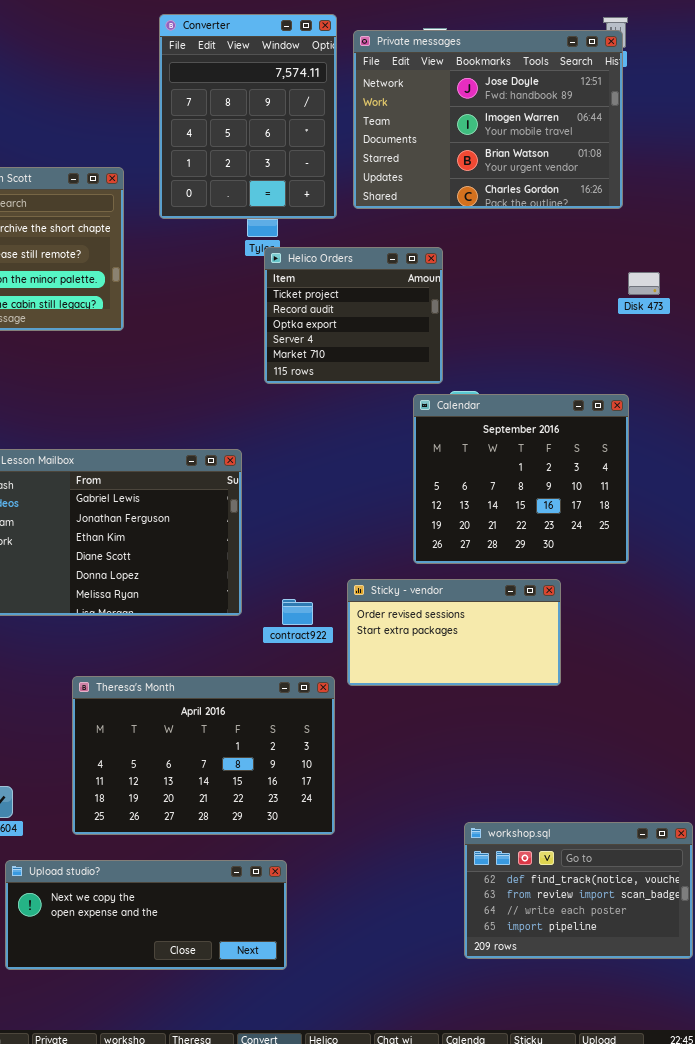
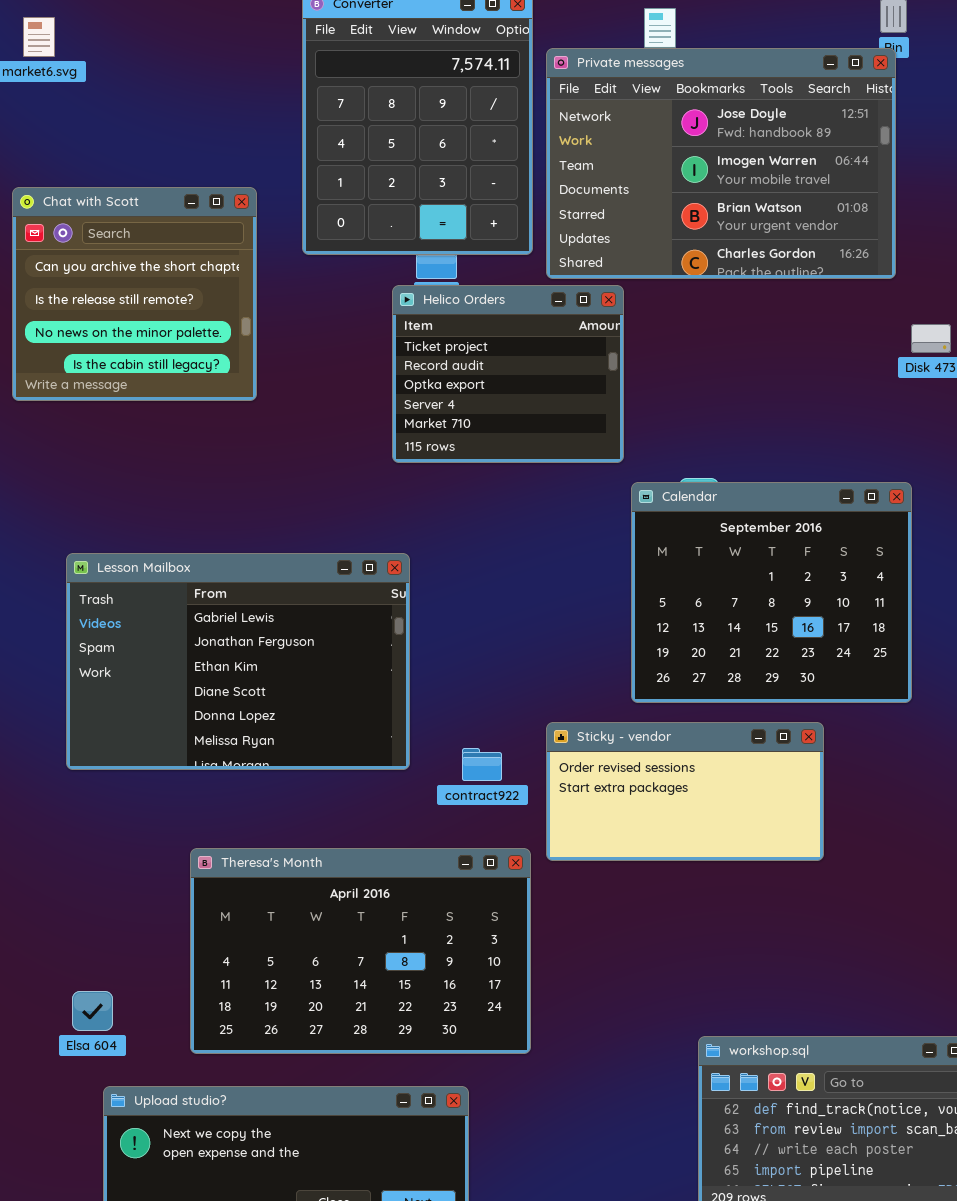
Private messages: [353,30,623,209] -> [546,48,896,279], moved
Helico Orders: [264,247,443,384] -> [392,285,624,463], moved

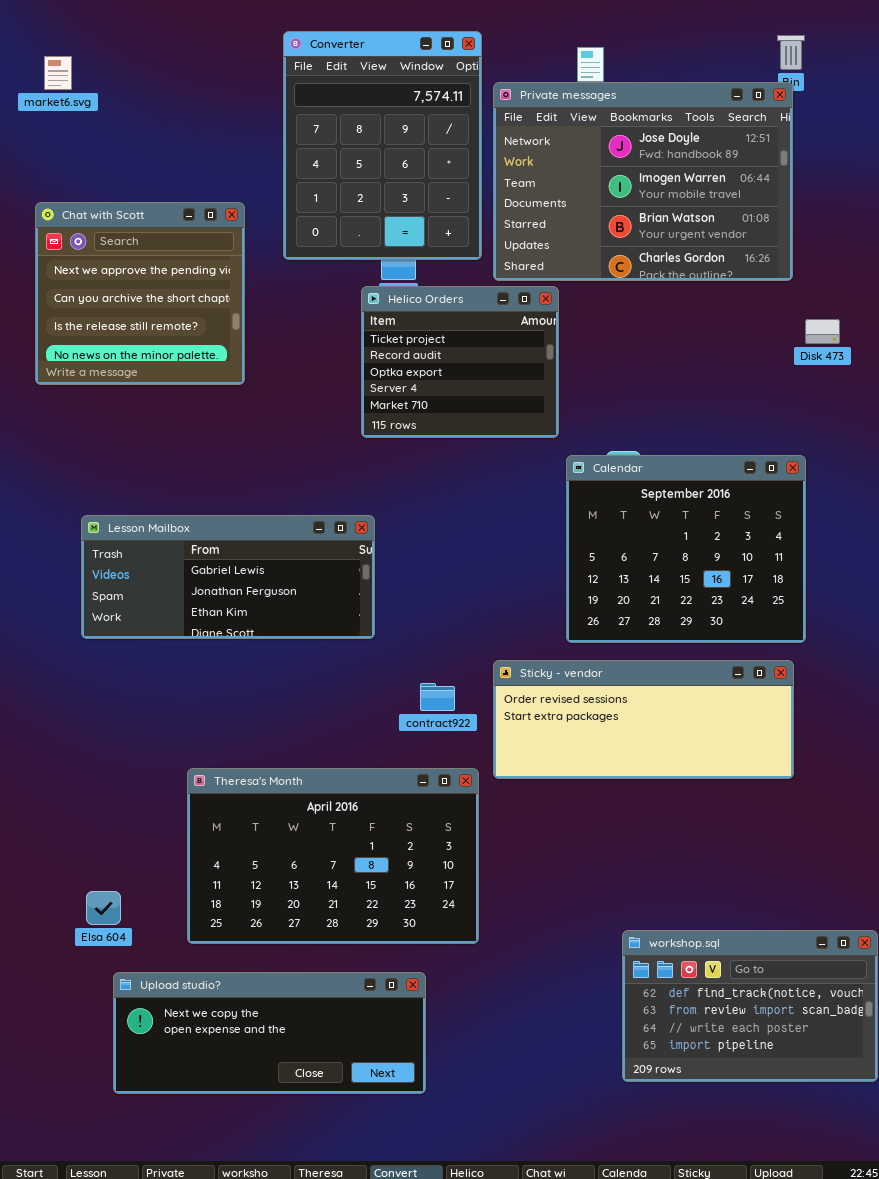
Chat with Scott: [12,187,257,401] -> [35,202,245,385], scrolled up 1 row
Lesson Mailbox: [66,553,410,770] -> [81,515,375,639], resized
Sticky - vendor: [546,722,824,861] -> [493,660,794,779], resized

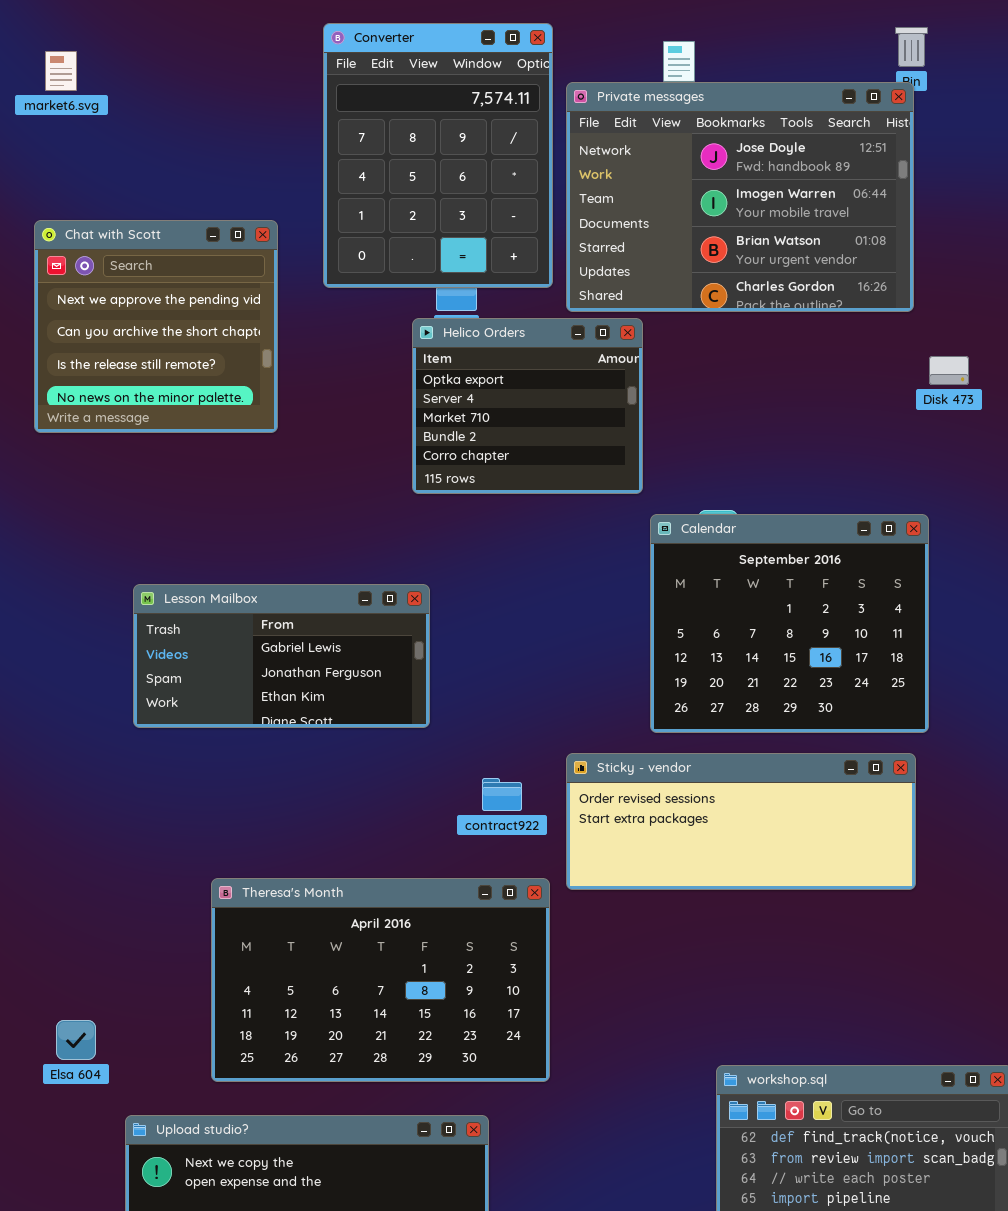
Helico Orders: [361,286,559,438] -> [412,318,643,494], scrolled down 2 rows
Lesson Mailbox: [81,515,375,639] -> [133,584,430,728], resized
Elsa 604: [86,891,121,925] -> [56,1020,96,1060], moved

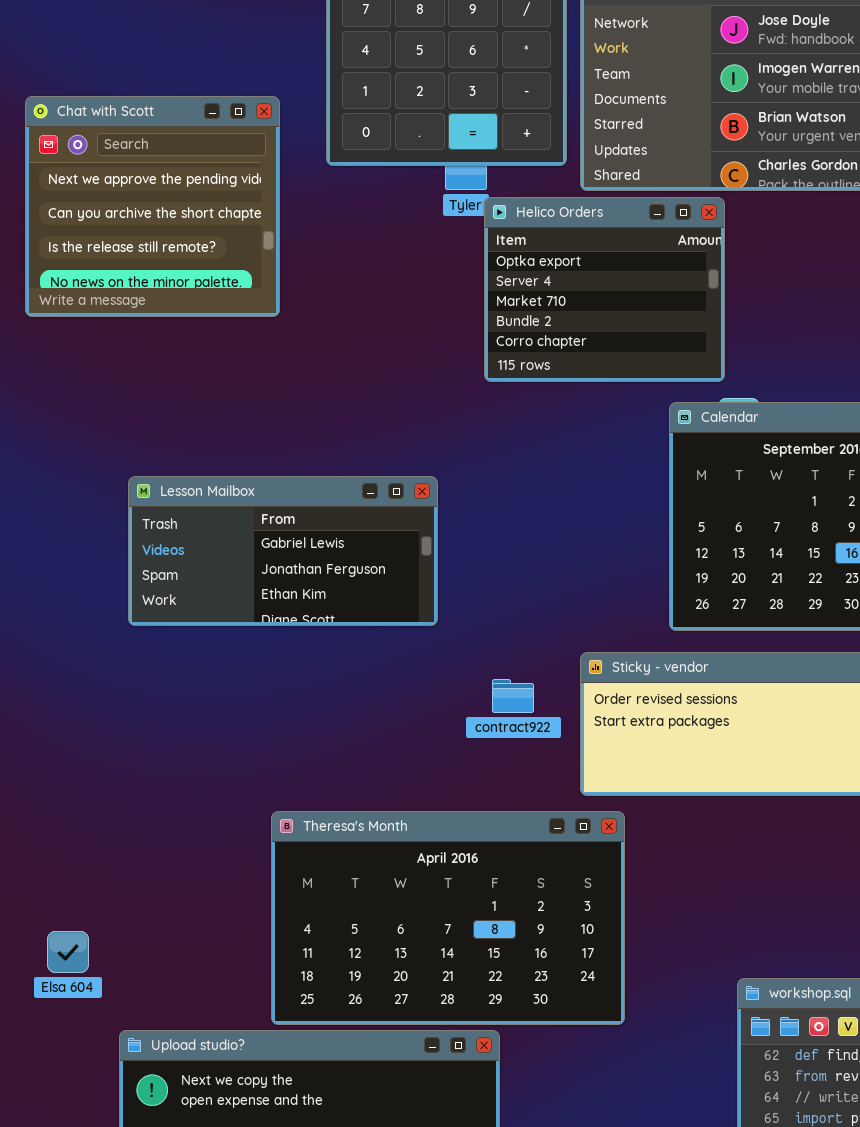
Helico Orders: [412,318,643,494] -> [484,197,725,382], moved
Theresa's Month: [211,878,550,1082] -> [271,811,625,1025], moved

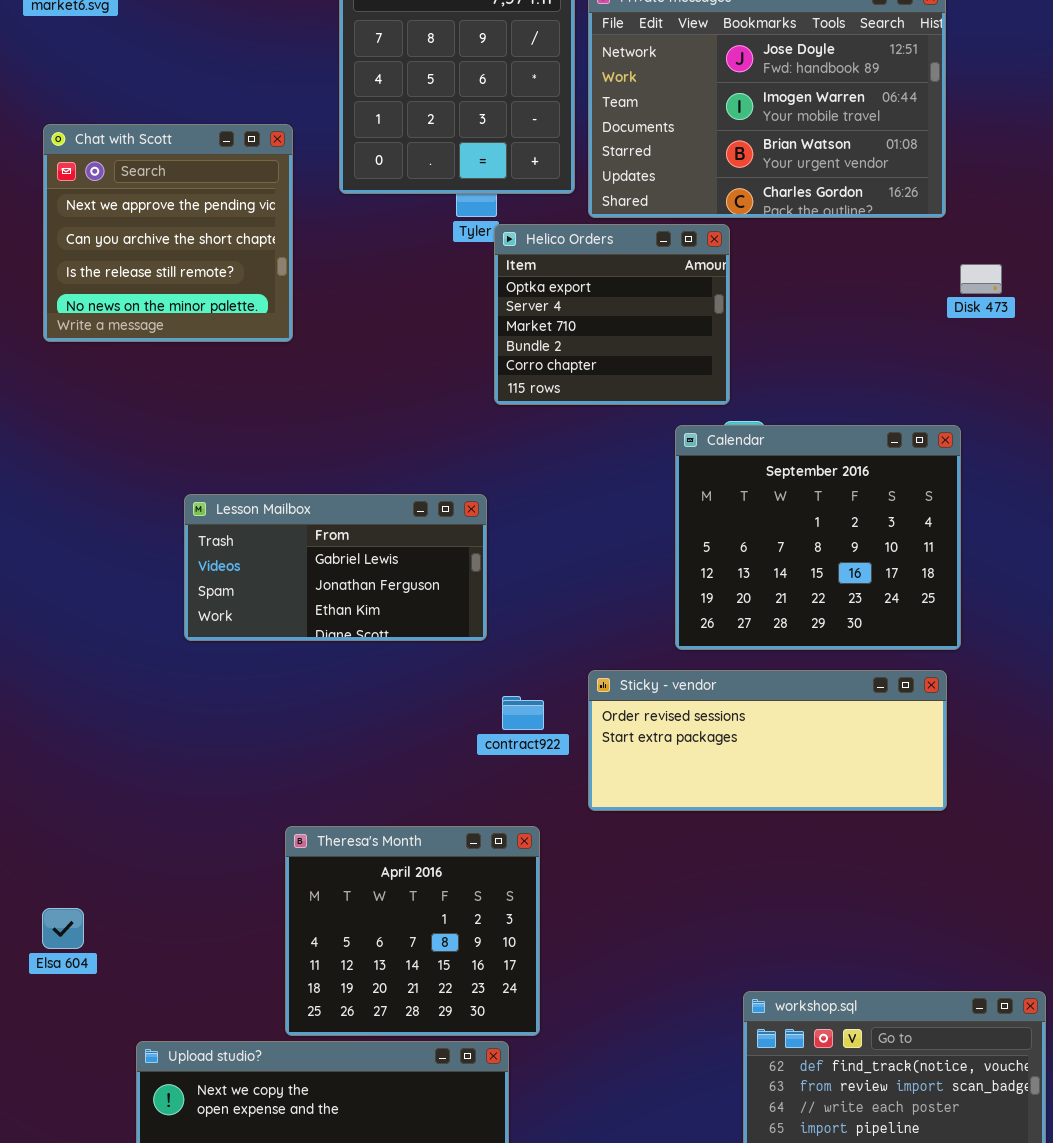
Lesson Mailbox: [128,476,438,626] -> [184,494,487,641], moved
Theresa's Month: [271,811,625,1025] -> [285,826,540,1036], resized
Elsa 604: [47,931,89,973] -> [42,908,84,949], moved

